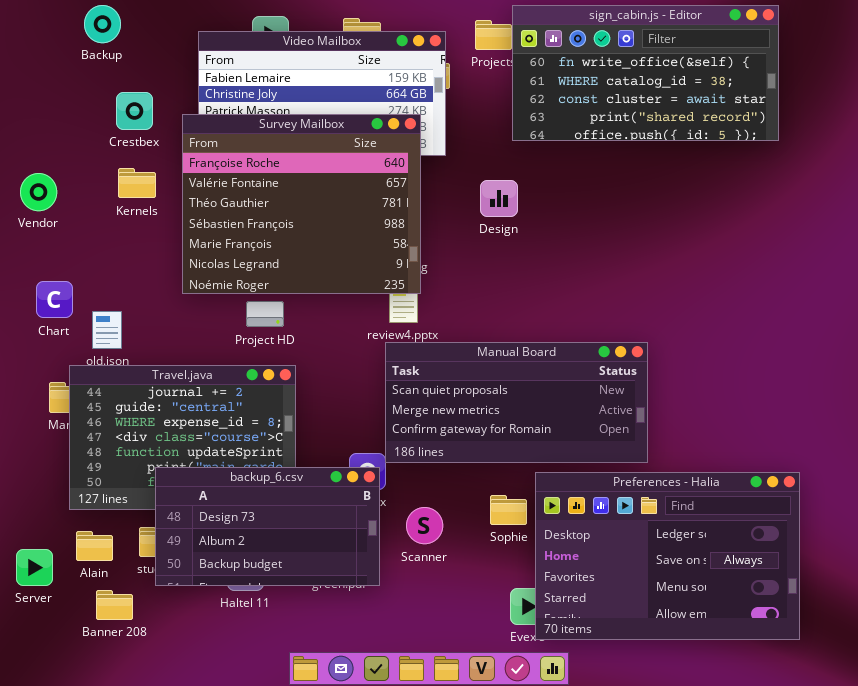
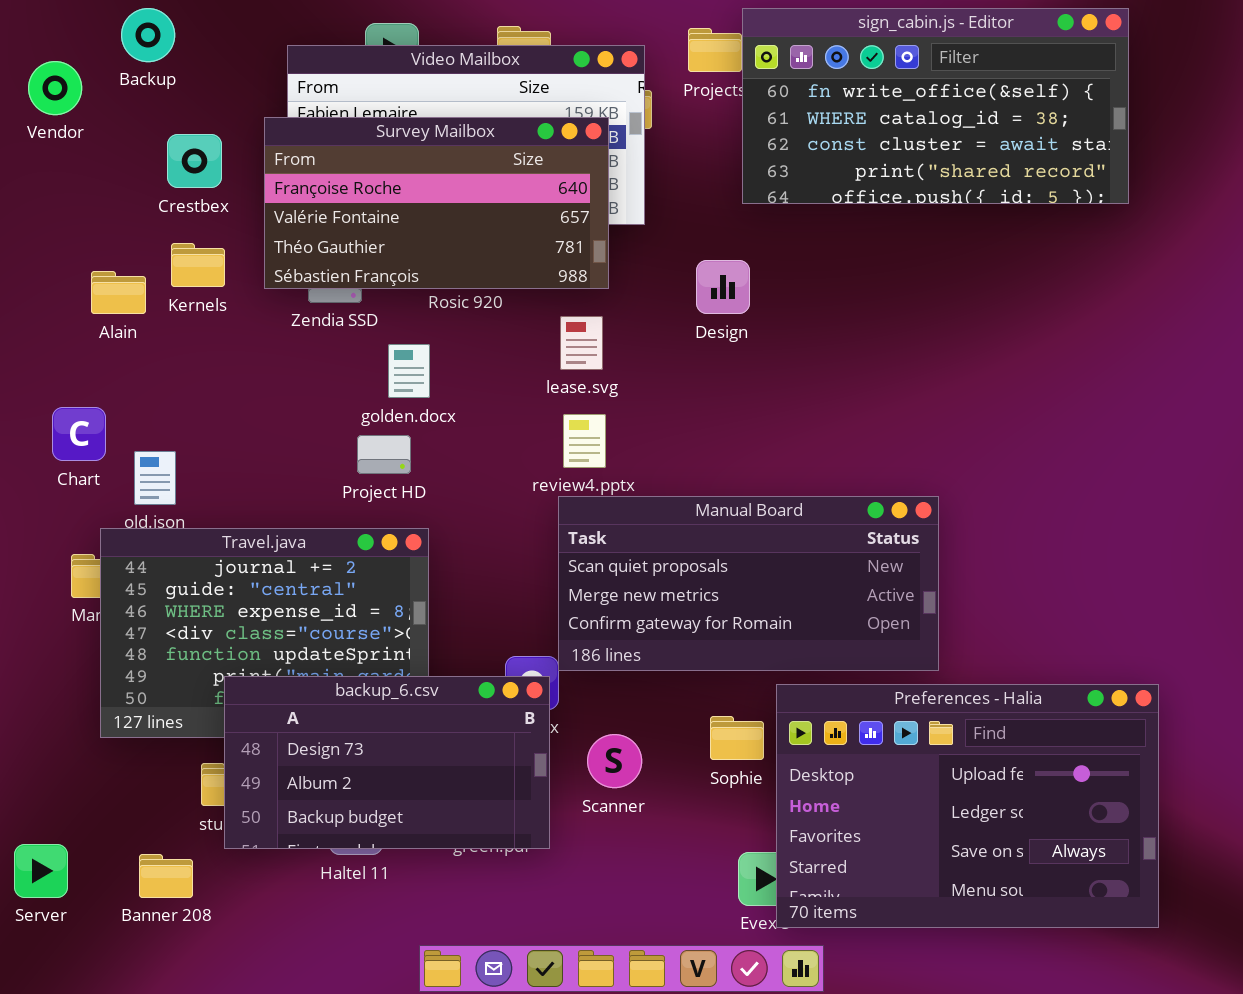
Survey Mailbox: [182,114,421,294] -> [264,117,609,289], moved, resized
Vendor: [20,173,57,211] -> [28,61,82,115], moved
Preferences - Halia: [535,472,800,640] -> [776,684,1159,928], scrolled up 1 row
Alain: [76,531,113,561] -> [91,271,146,314], moved
Server: [16,549,53,586] -> [14,844,68,898], moved

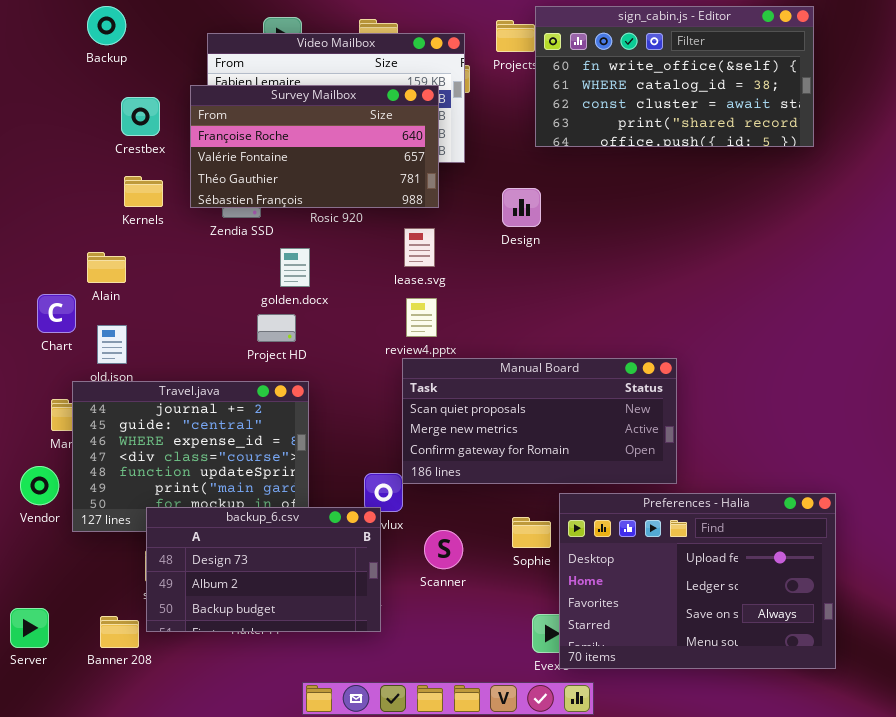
Vendor: [28,61,82,115] -> [20,466,59,505], moved
Alain: [91,271,146,314] -> [87,252,126,283], moved
backup_6.csv: [224,676,550,849] -> [146,507,381,632], moved

